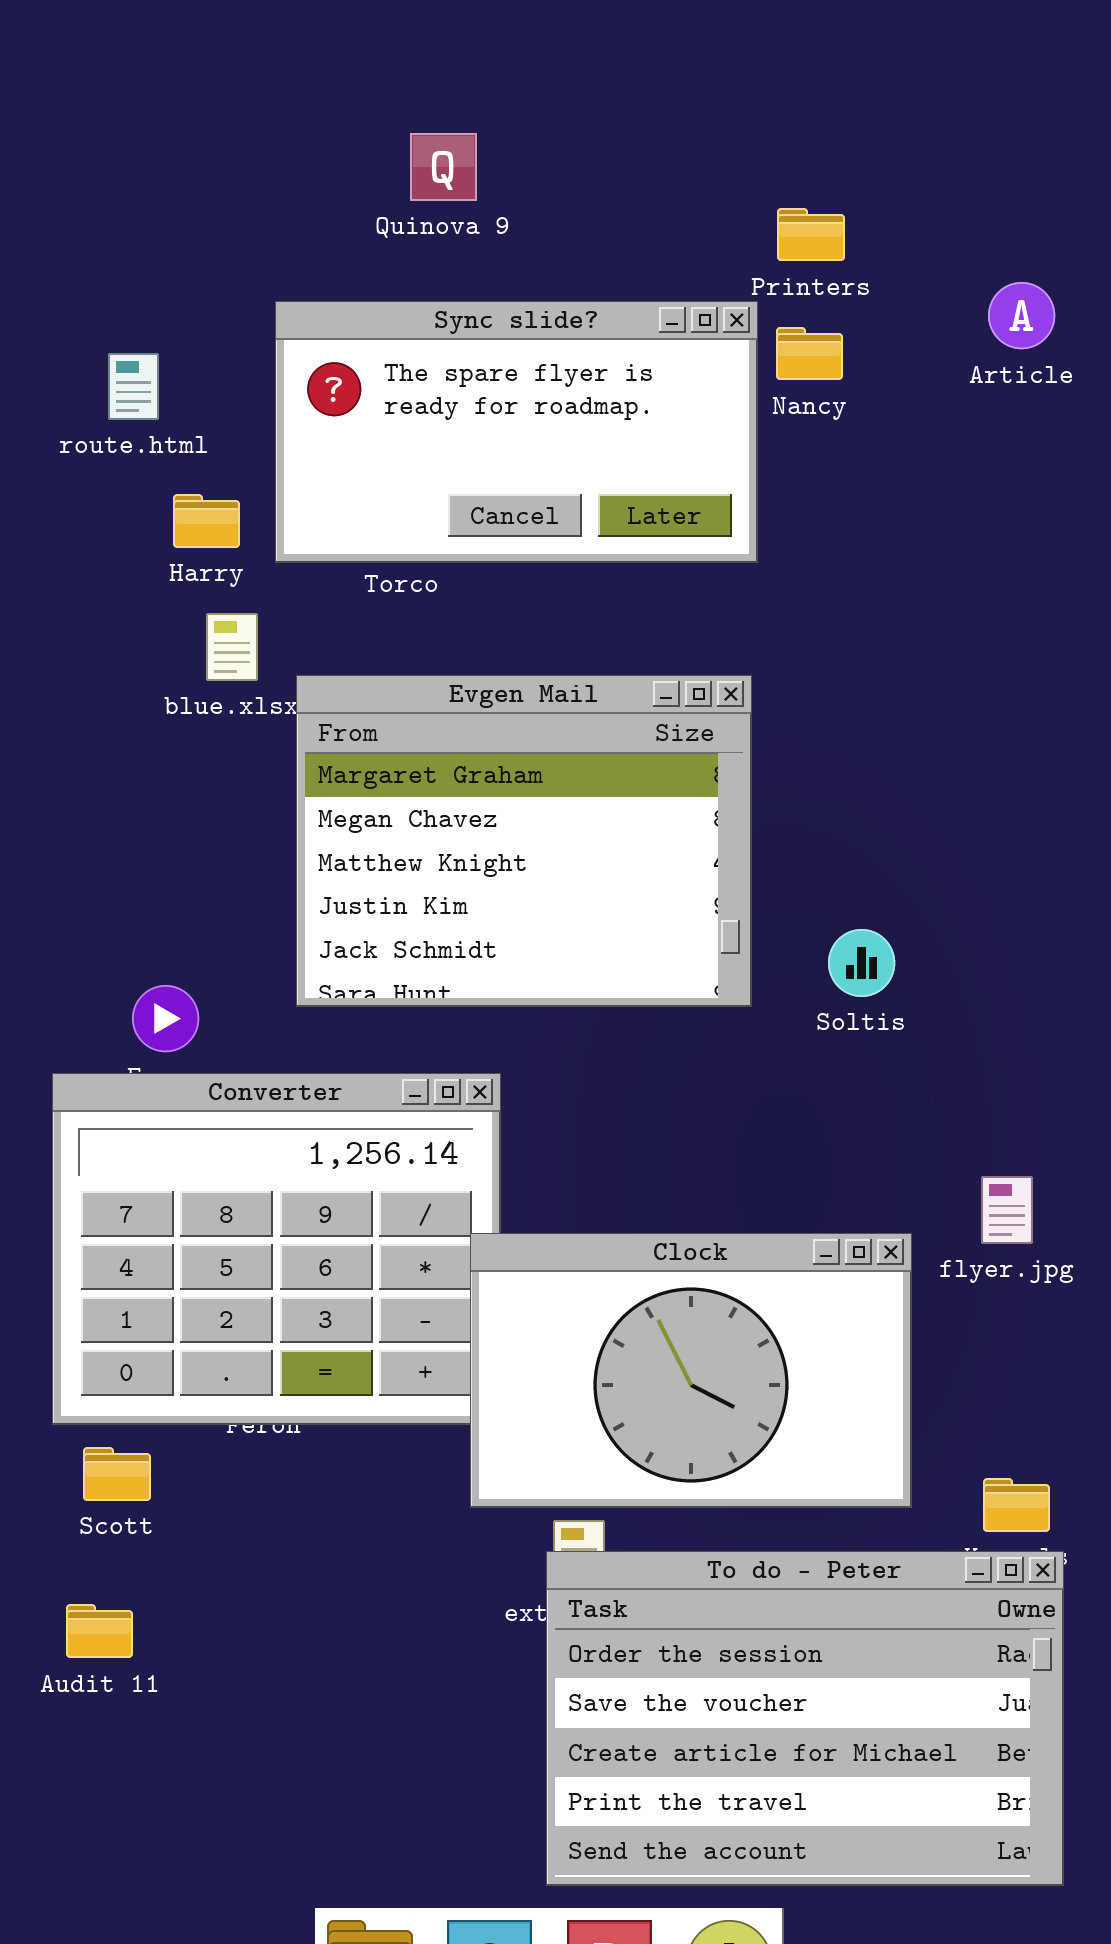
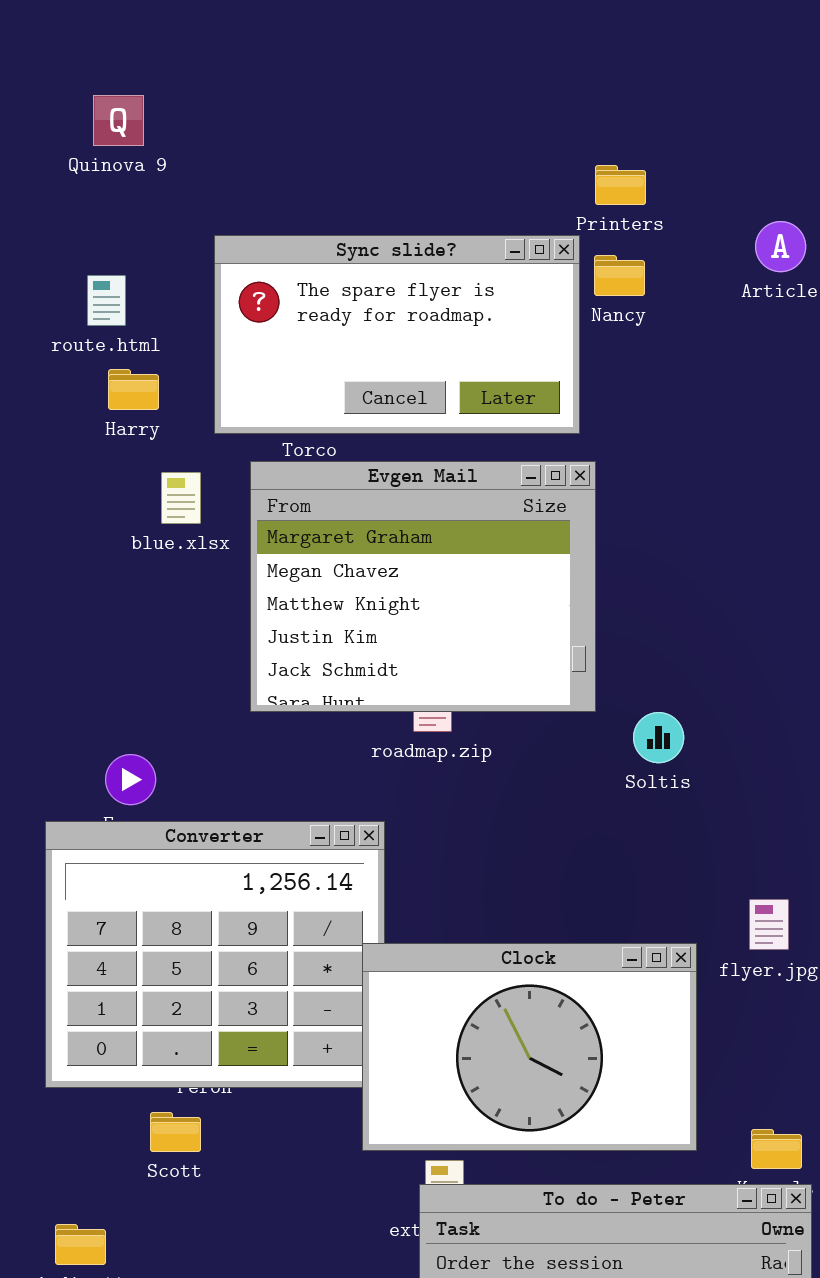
Quinova 9: [410,133,477,201] -> [93,95,144,146], moved
Harry: [173,494,240,548] -> [108,369,159,410], moved
Evgen Mail: [296,675,752,1007] -> [250,461,596,712], moved
Scott: [83,1447,151,1501] -> [150,1112,201,1152], moved

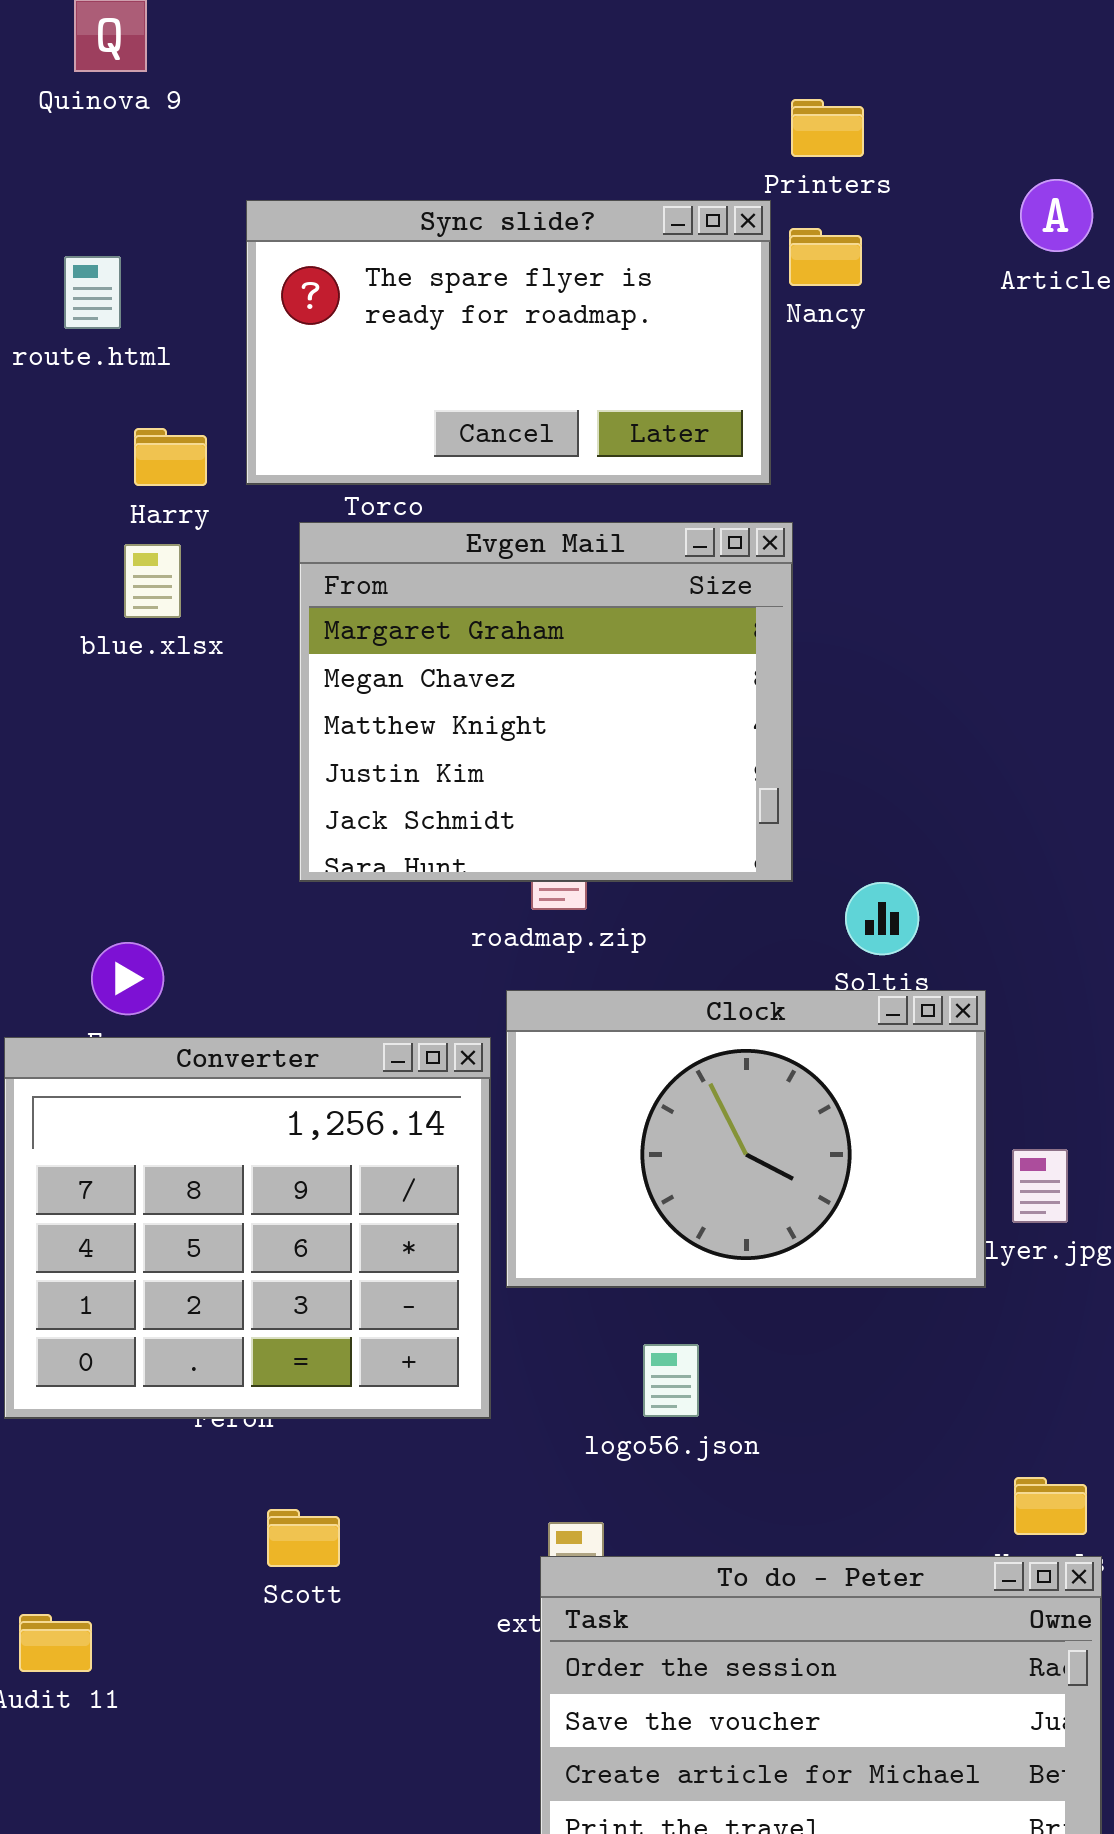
Harry: [108,369,159,410] -> [134,428,207,486], moved
blue.xlsx: [161,472,201,524] -> [124,544,181,618], moved
Clock: [362,943,697,1151] -> [506,990,986,1288], moved
Scott: [150,1112,201,1152] -> [267,1509,340,1567], moved

